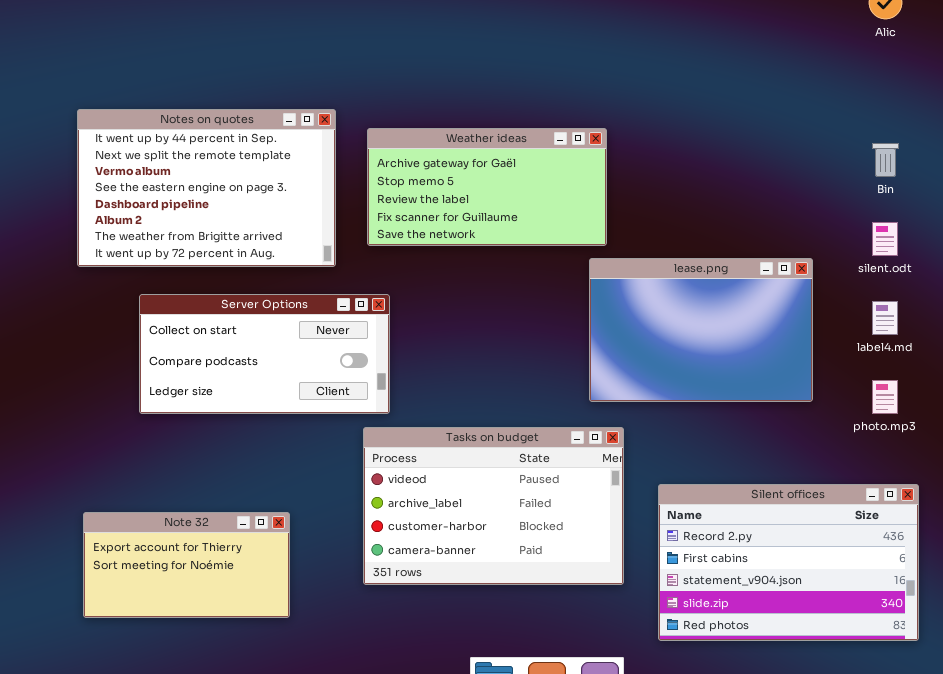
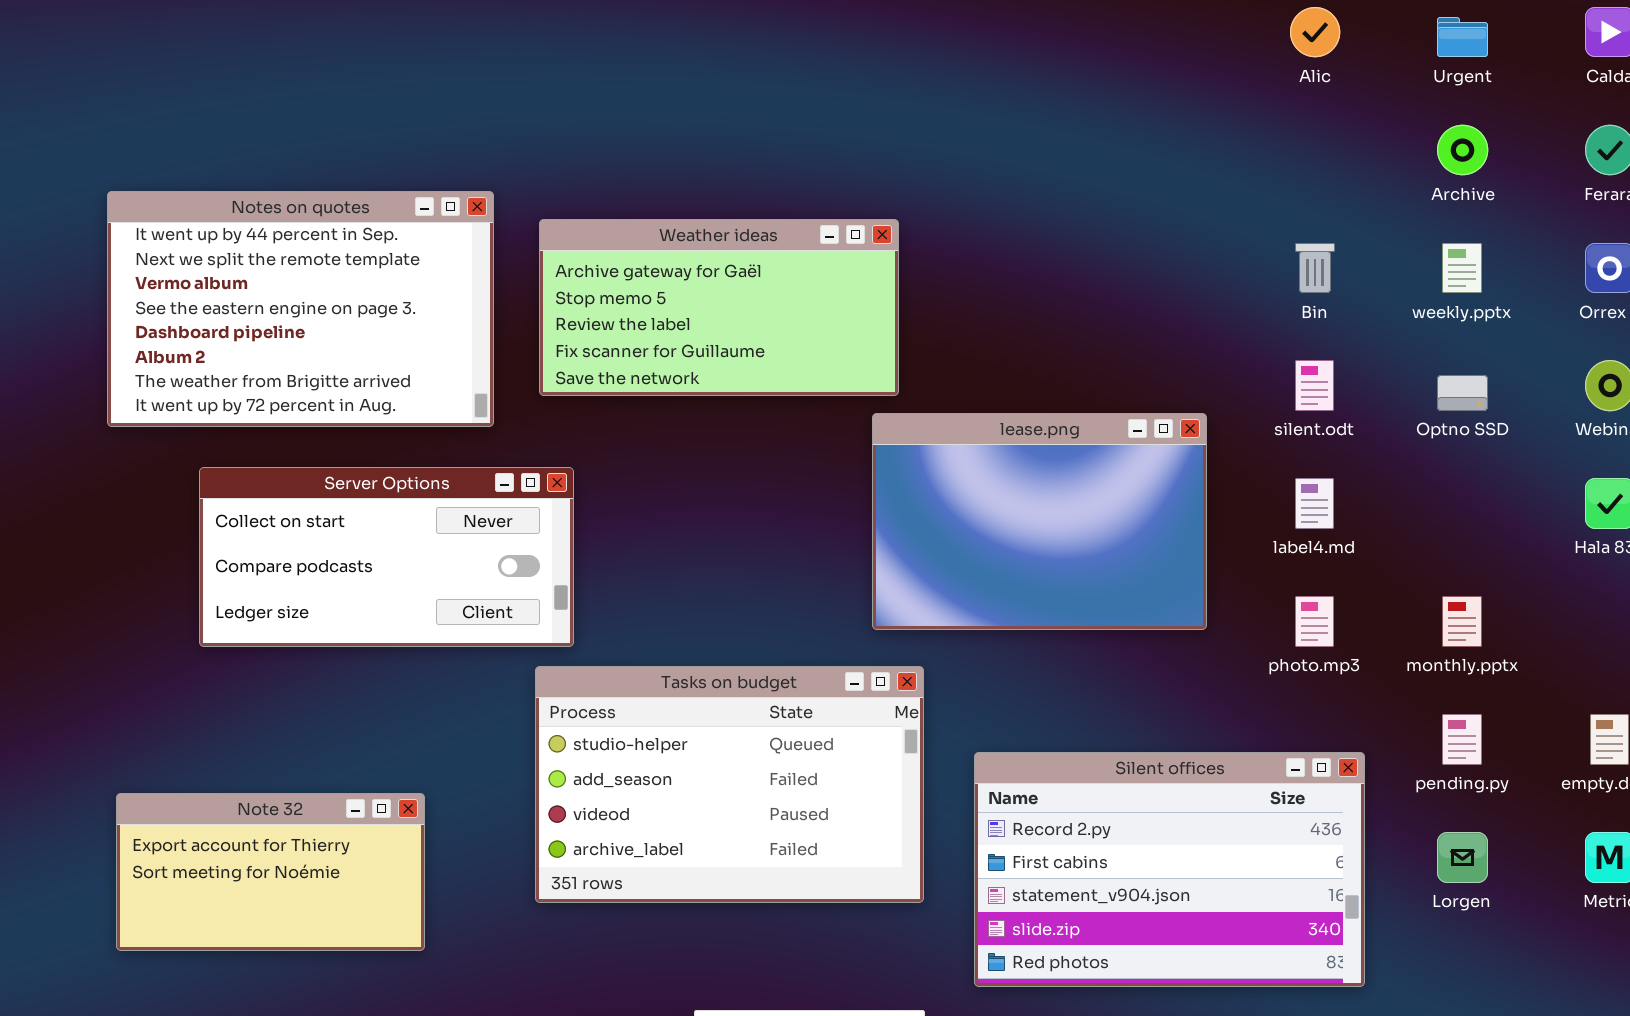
Tasks on budget: [363,427,624,585] -> [535,666,924,903], scrolled up 2 rows

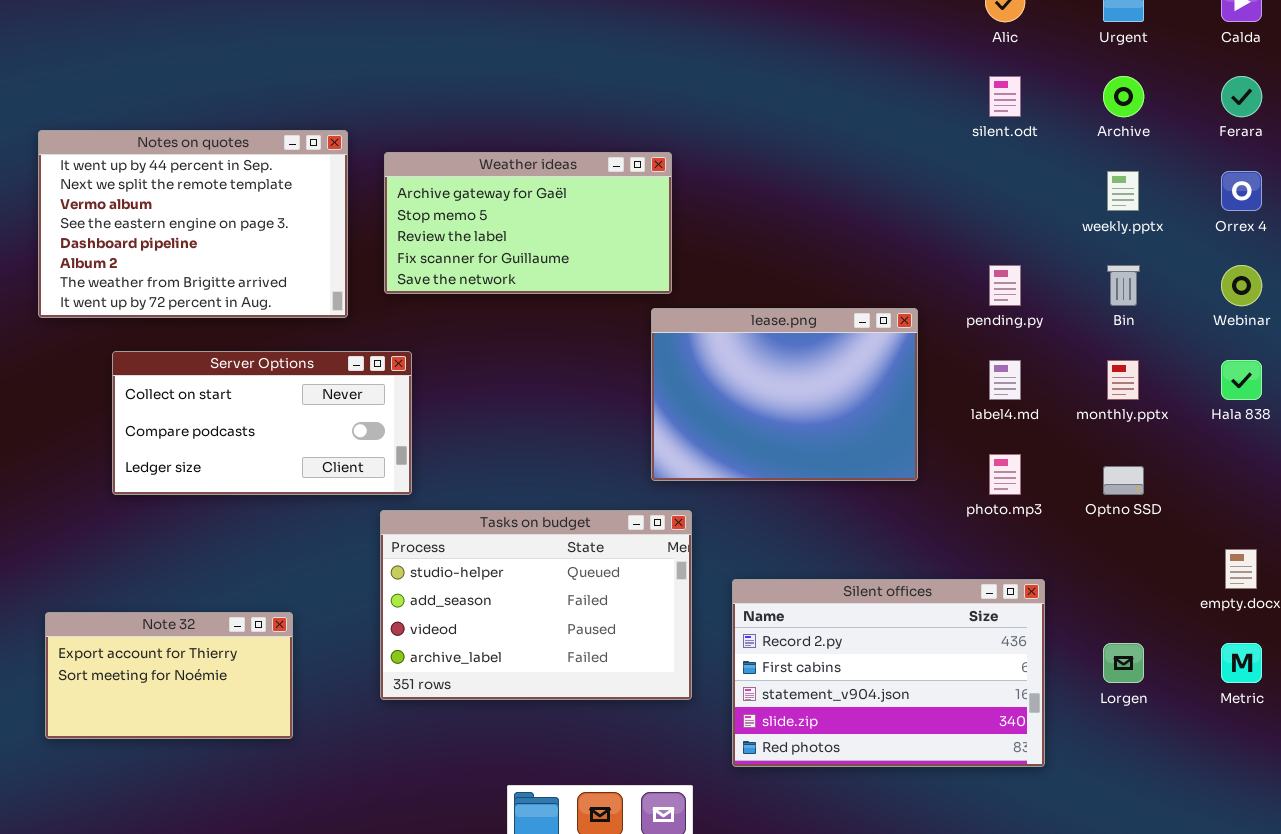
Bin: [1295,243,1335,293] -> [1107,265,1140,306], moved
silent.odt: [1295,360,1334,411] -> [989,76,1021,117], moved
Optno SSD: [1437,375,1488,411] -> [1103,466,1144,495], moved
monthly.pptx: [1442,596,1482,647] -> [1107,360,1139,400], moved
pending.py: [1442,714,1482,765] -> [989,265,1021,306], moved

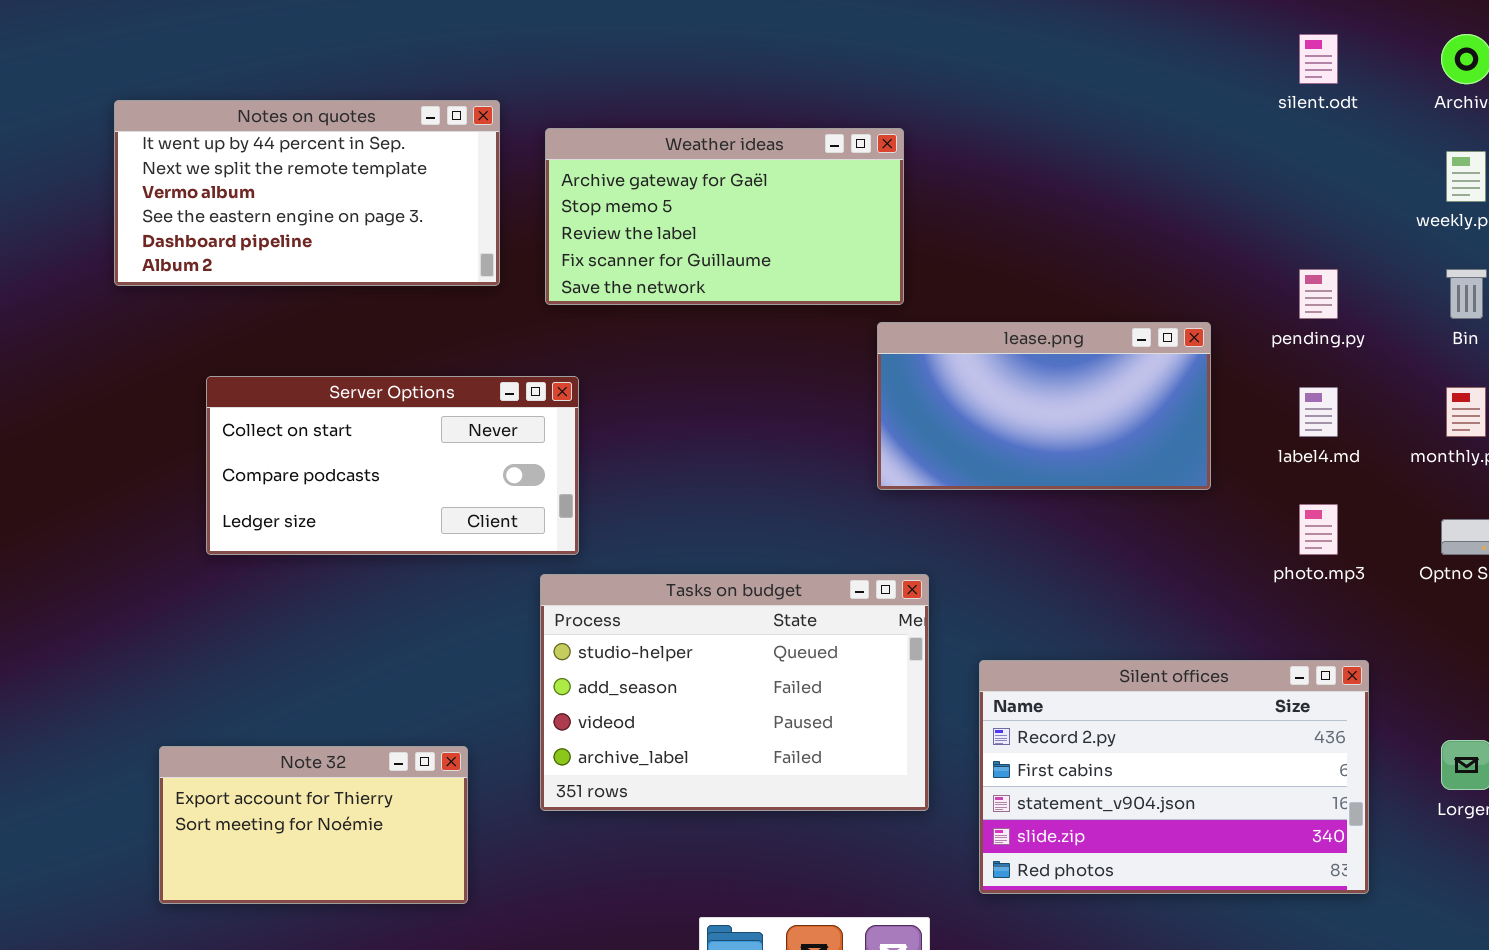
Notes on quotes: [38,130,348,318] -> [114,100,500,286], resized
lease.png: [651,308,918,481] -> [877,322,1211,490], resized
Note 32: [45,612,293,739] -> [159,746,468,904], moved

